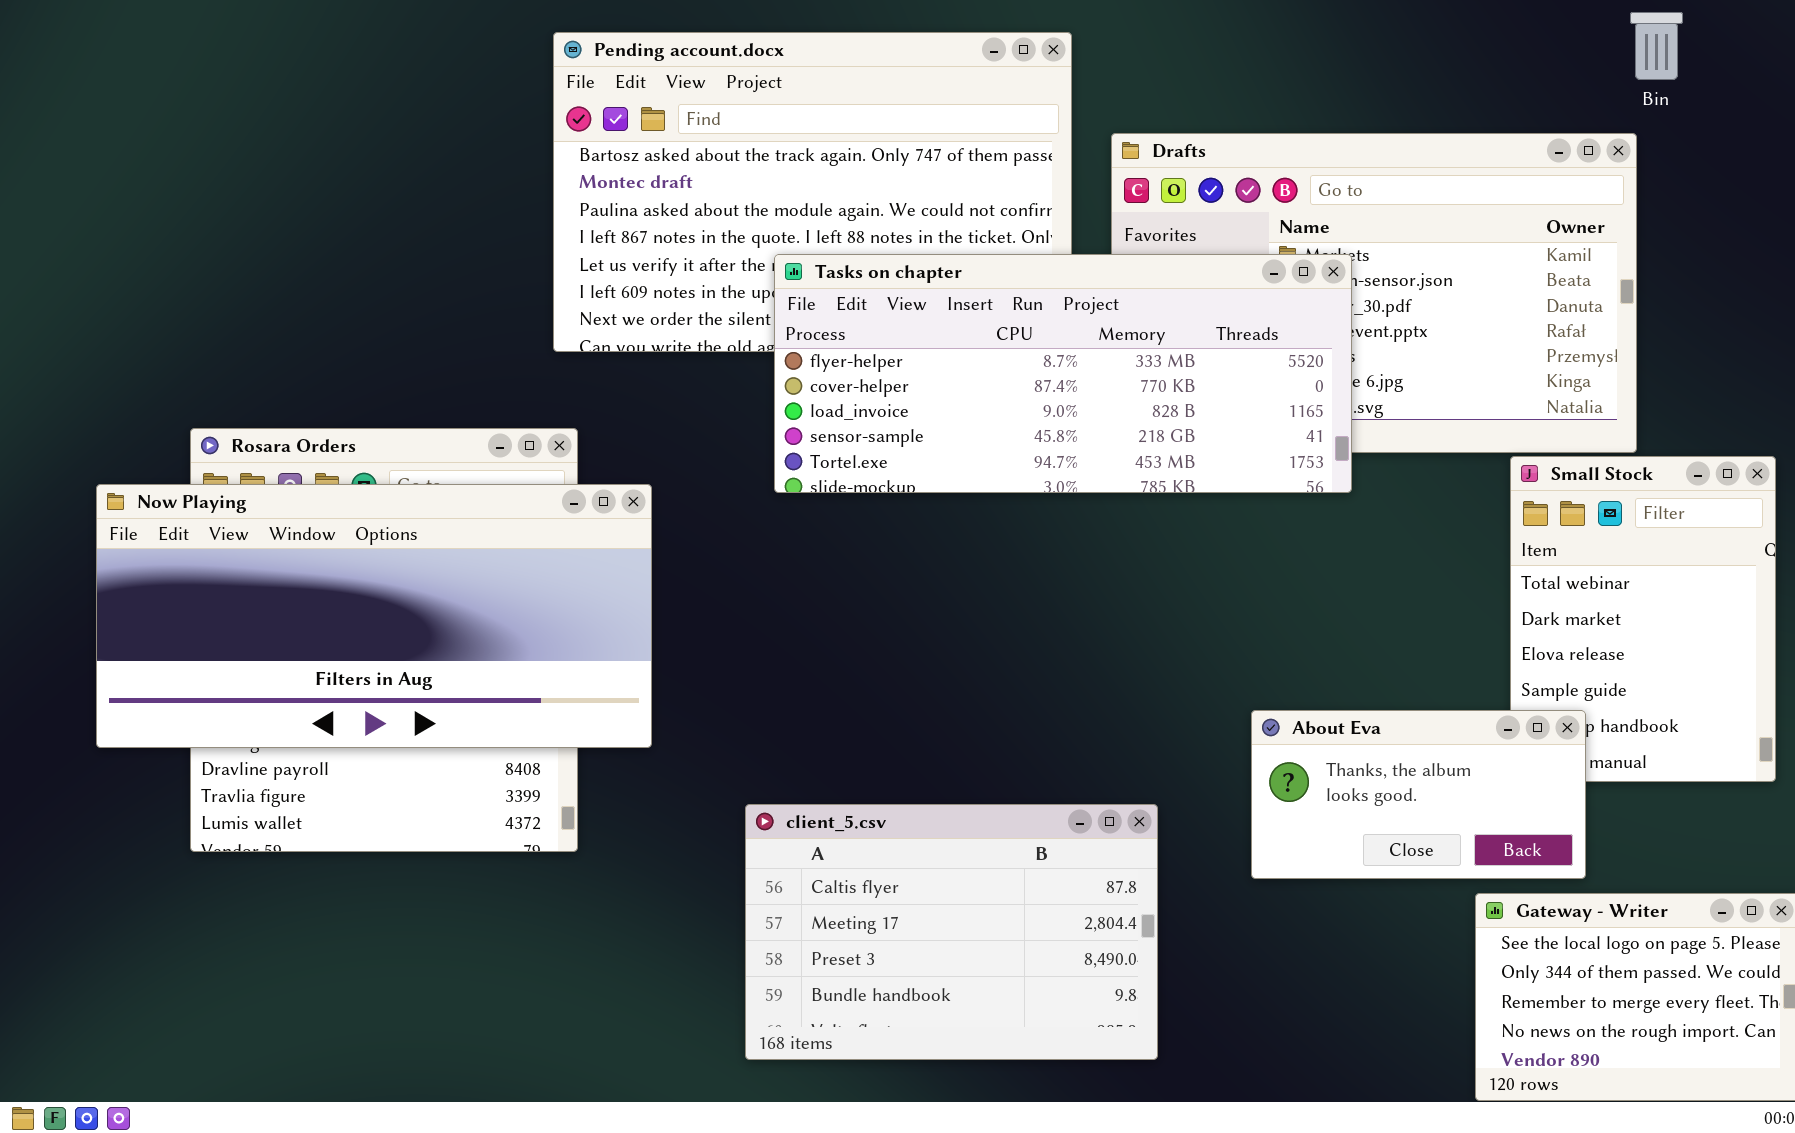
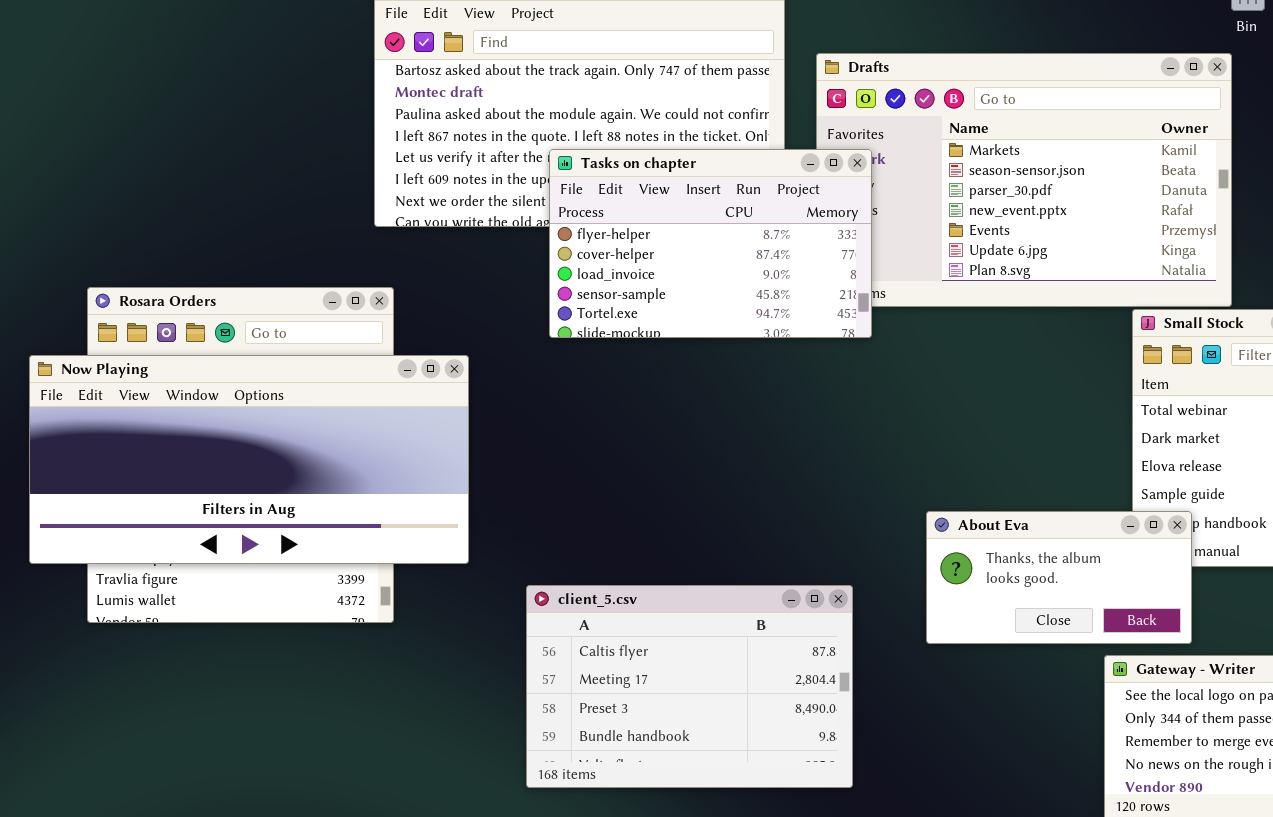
Tasks on chapter: [774,254,1352,493] -> [549,149,872,338], resized
Now Playing: [96,484,652,748] -> [29,355,469,564], moved

